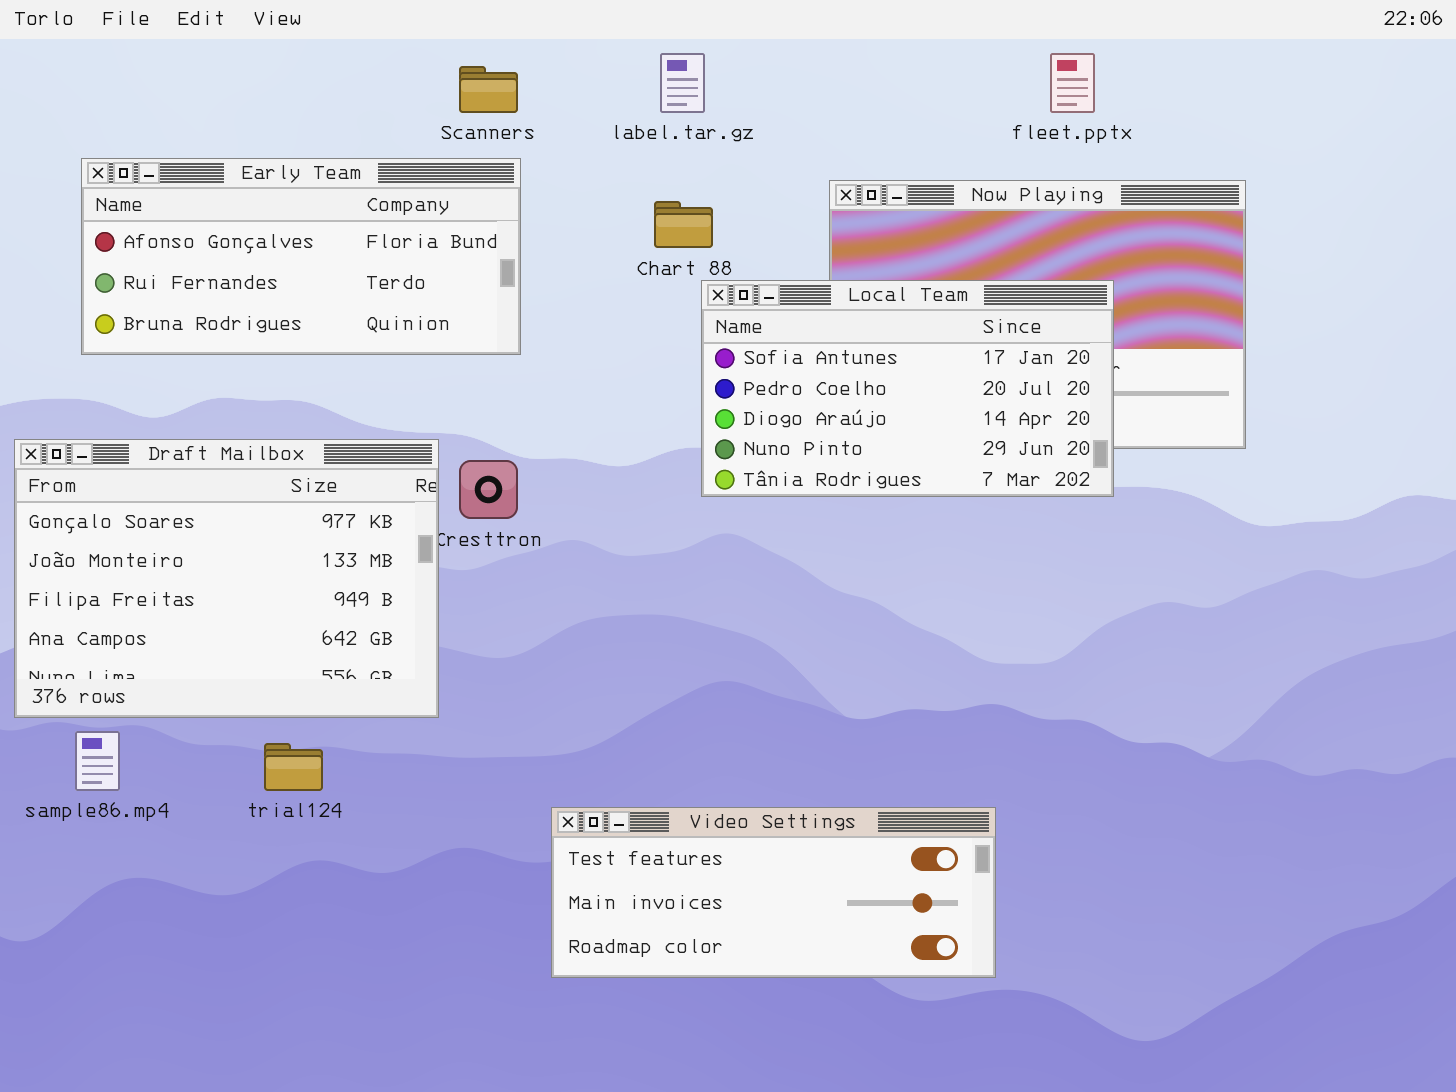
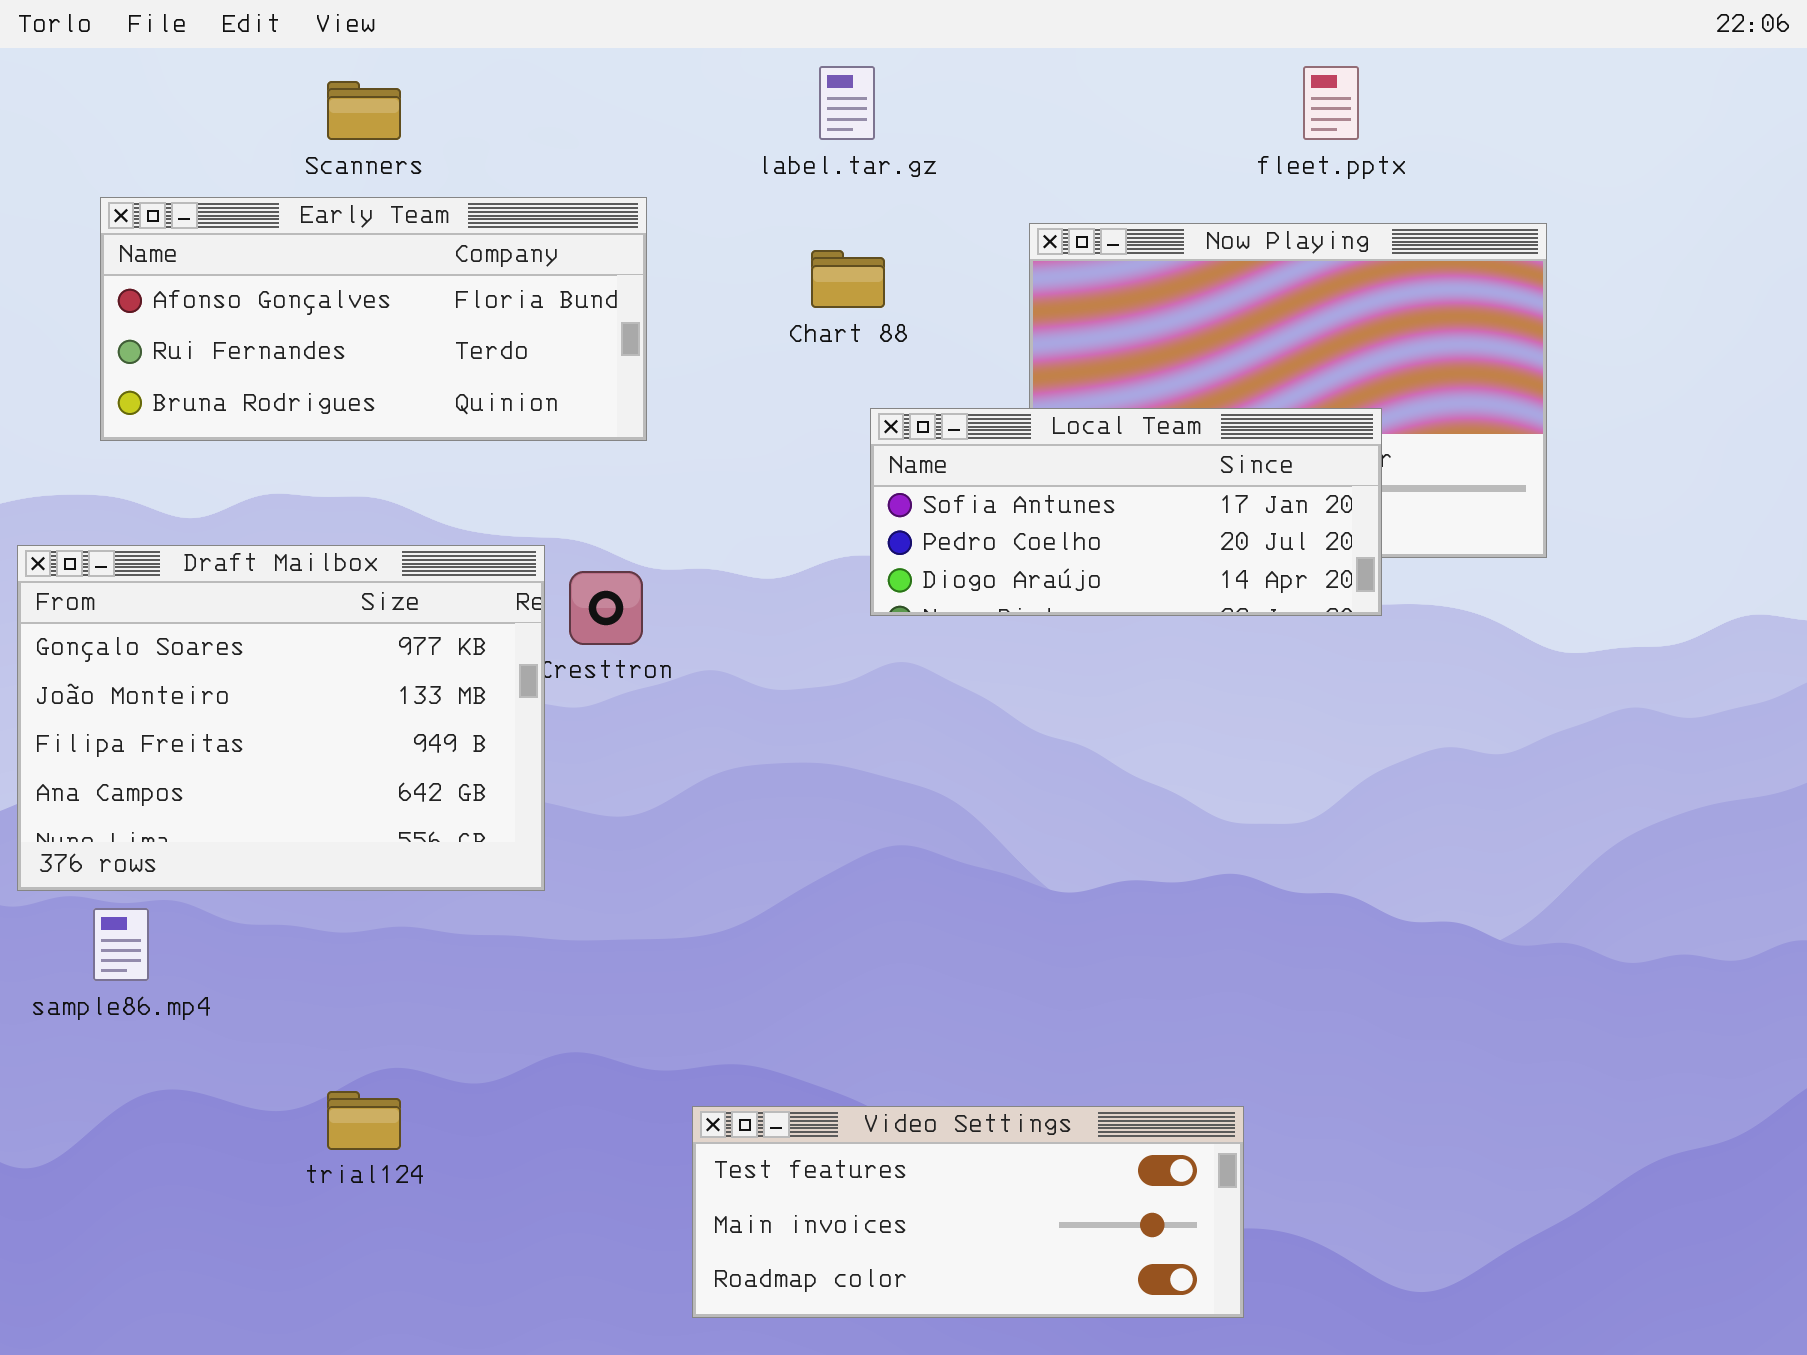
Scanners: [459,66,518,113] -> [327,81,401,140], moved
Local Team: [701,280,1114,497] -> [870,408,1382,616], resized
trial124: [264,743,323,791] -> [327,1091,401,1150], moved
Video Settings: [551,807,996,978] -> [692,1106,1244,1318], moved

